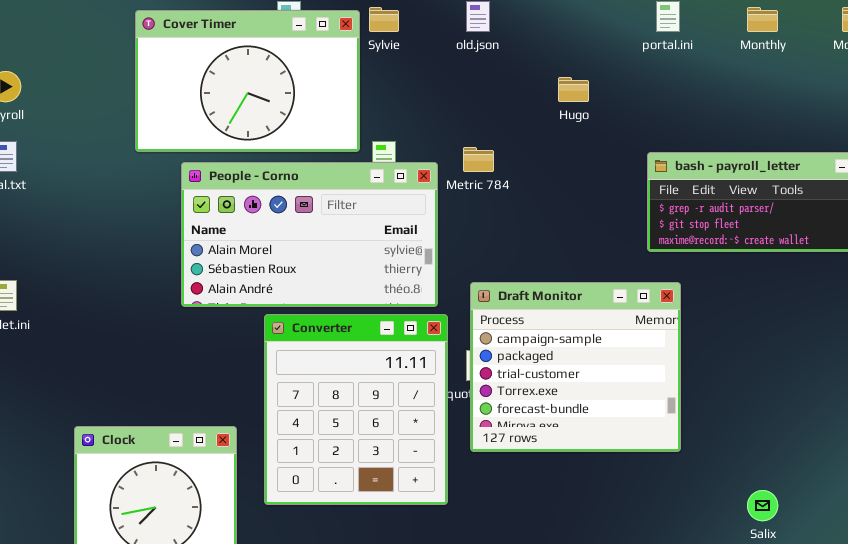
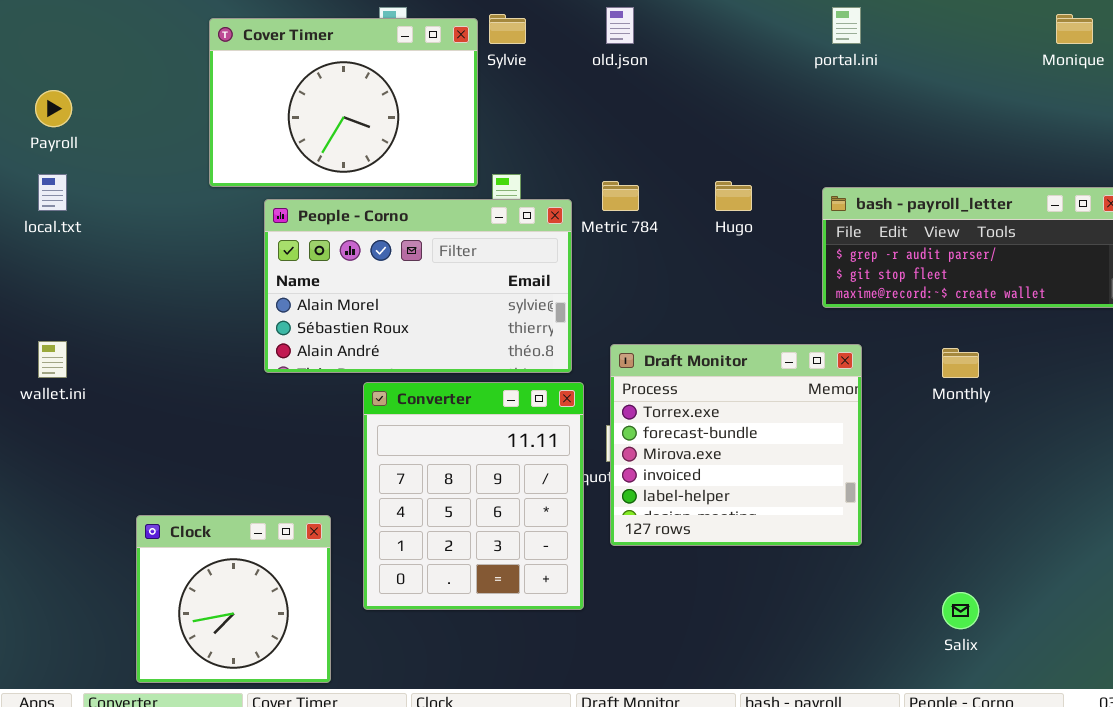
Monthly: [747,7,778,32] -> [942,348,979,378], moved
Hugo: [558,77,589,102] -> [715,181,752,211], moved
Draft Monitor: [470,282,681,452] -> [610,344,862,546], scrolled down 3 rows

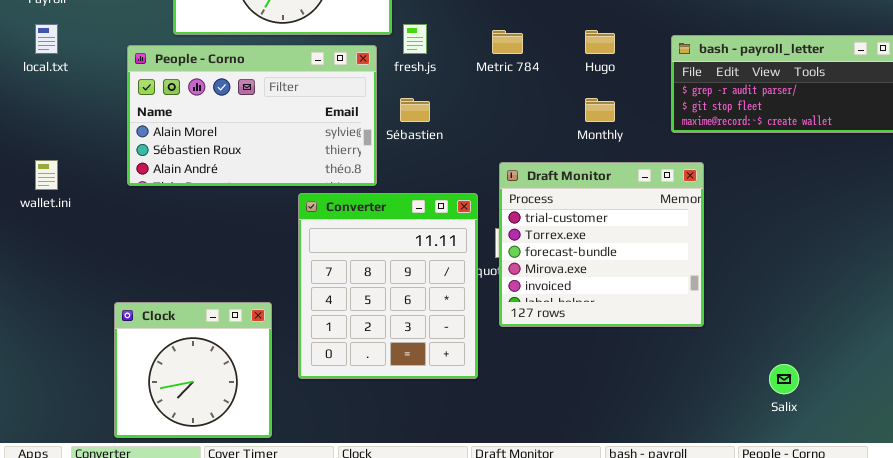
People - Corno: [264,199,572,373] -> [127,45,377,186], moved
Draft Monitor: [610,344,862,546] -> [499,162,704,327], scrolled up 1 row
Monthly: [942,348,979,378] -> [585,98,615,122], moved

